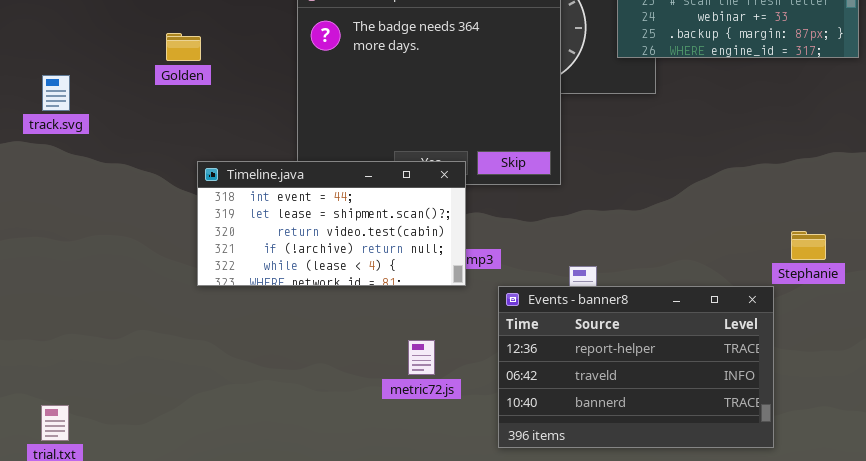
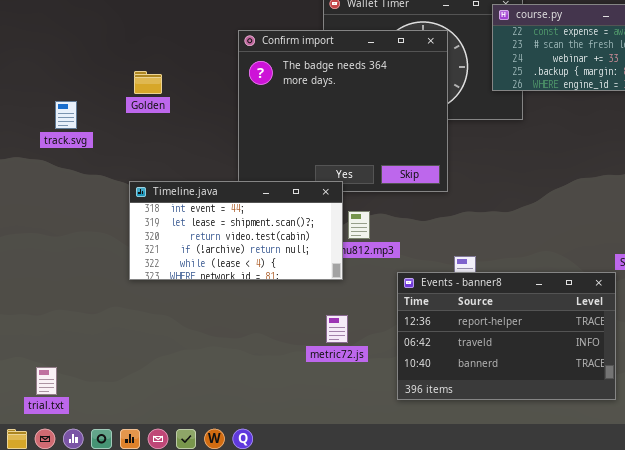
track.svg: [42,75,70,111] -> [55,101,77,129], moved
Timeline.java: [197,161,466,286] -> [129,181,343,280], moved

